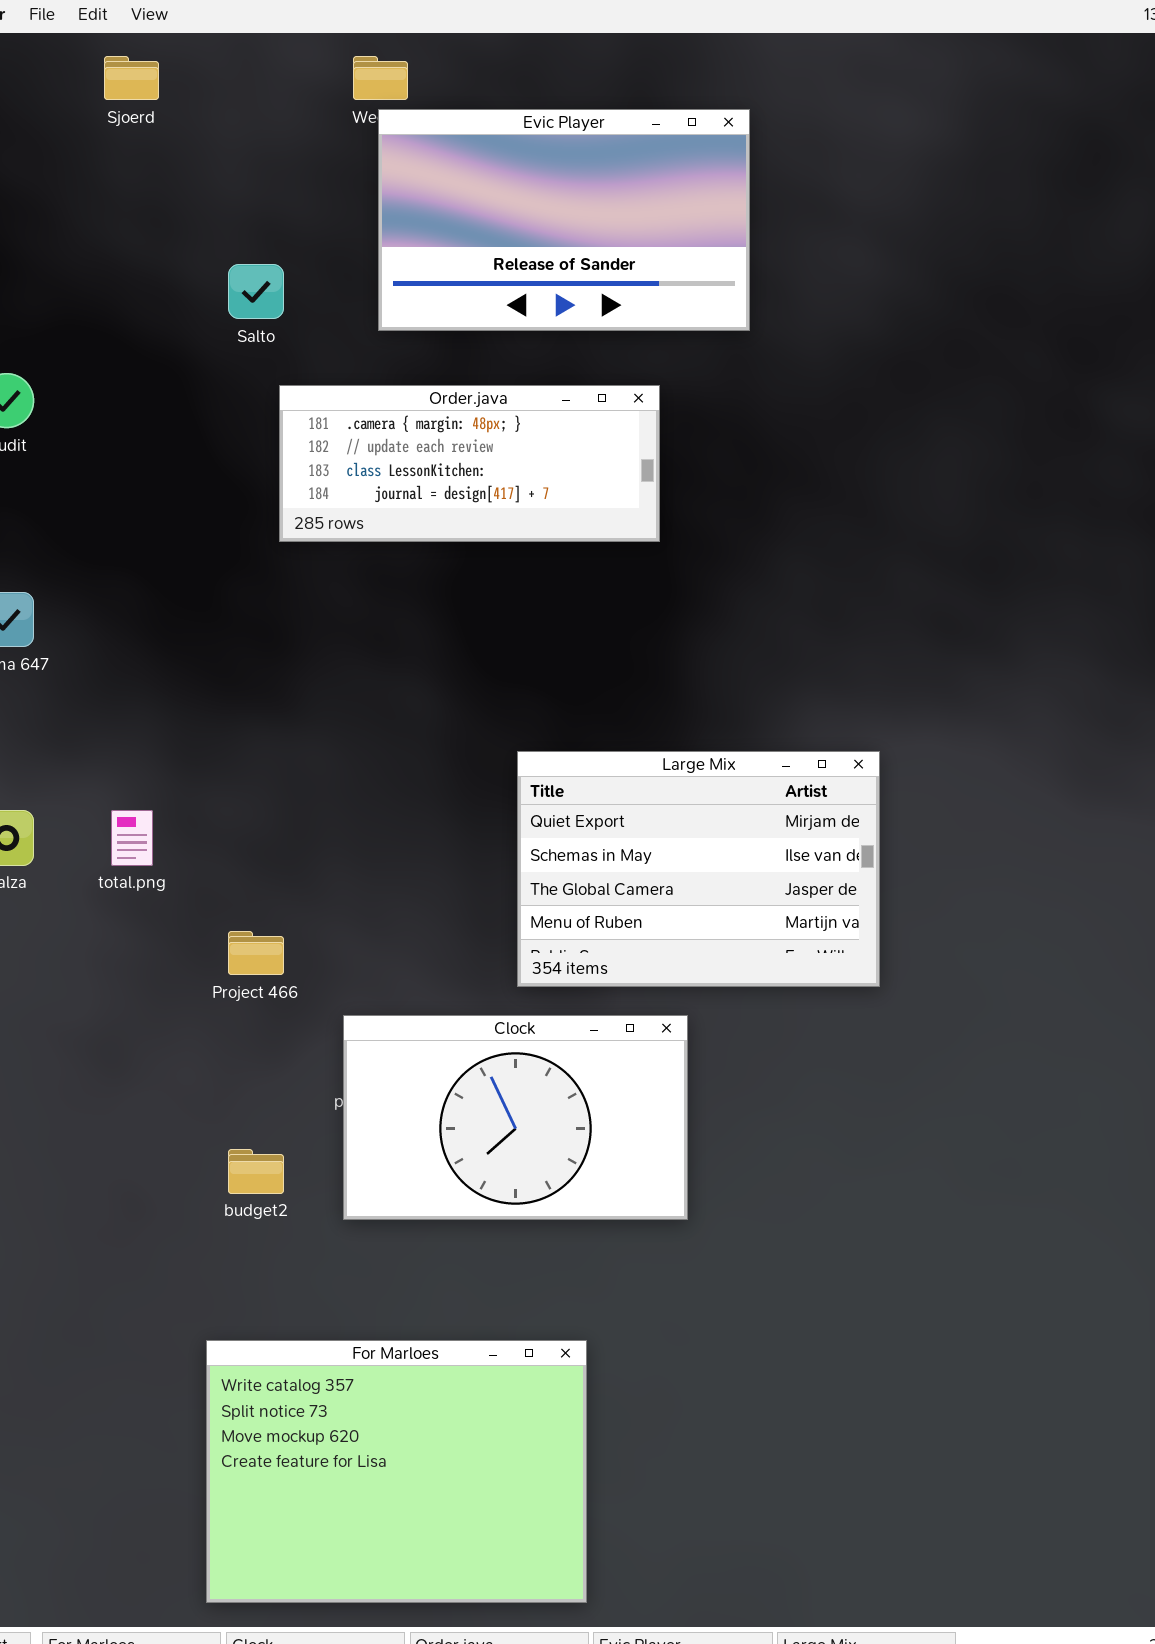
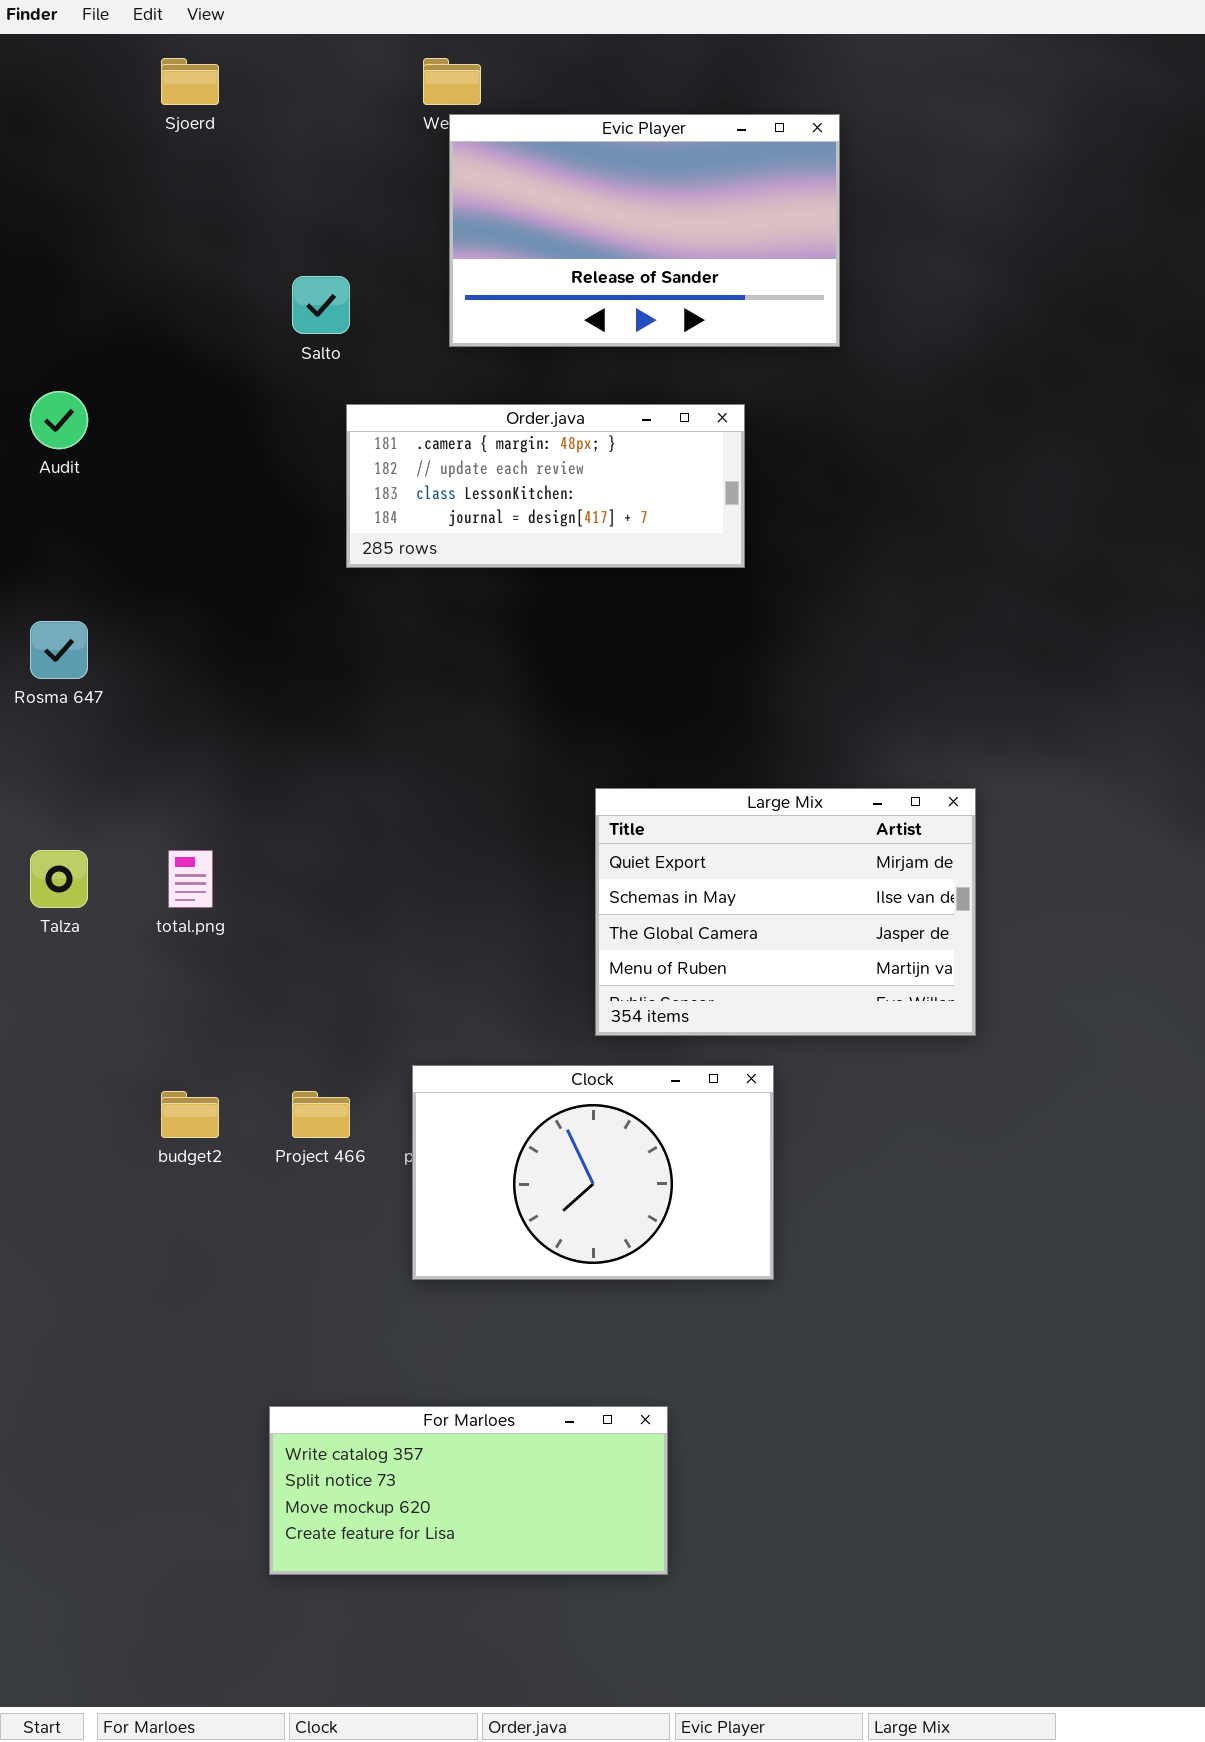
Project 466: [228,931,284,975] -> [292,1091,350,1138], moved
budget2: [228,1149,284,1194] -> [161,1091,219,1138], moved
For Marloes: [206,1340,587,1603] -> [269,1406,668,1575], resized

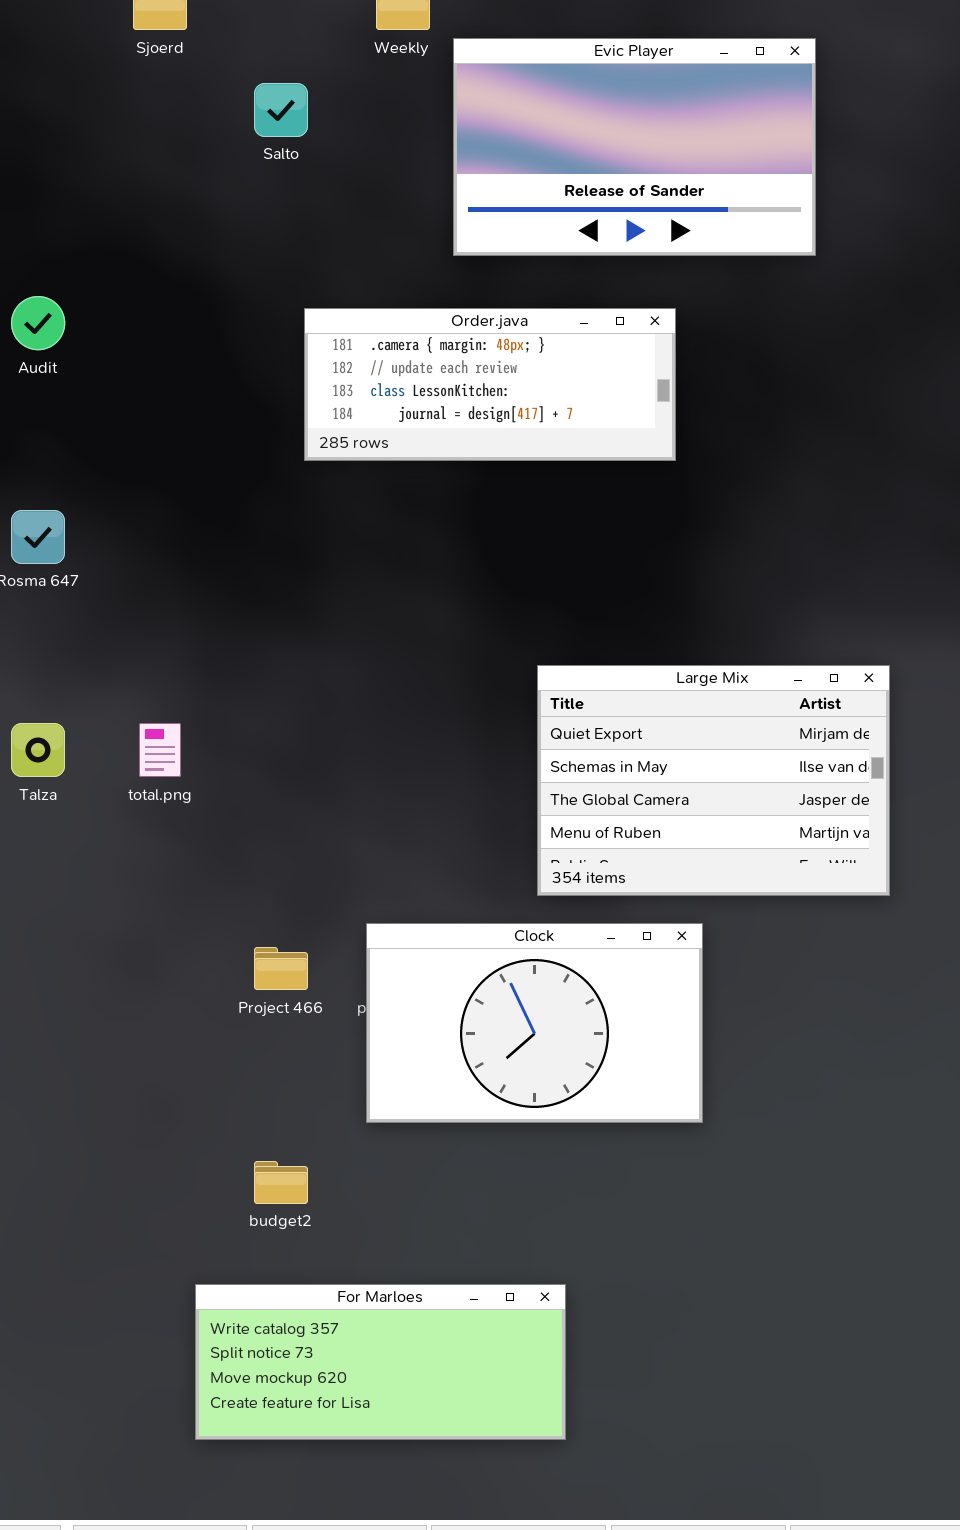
Evic Player: [449,114,840,347] -> [453,38,816,256], moved
Salto: [292,276,350,334] -> [254,83,308,137], moved
budget2: [161,1091,219,1138] -> [254,1161,308,1204], moved
For Marloes: [269,1406,668,1575] -> [195,1284,566,1440], moved

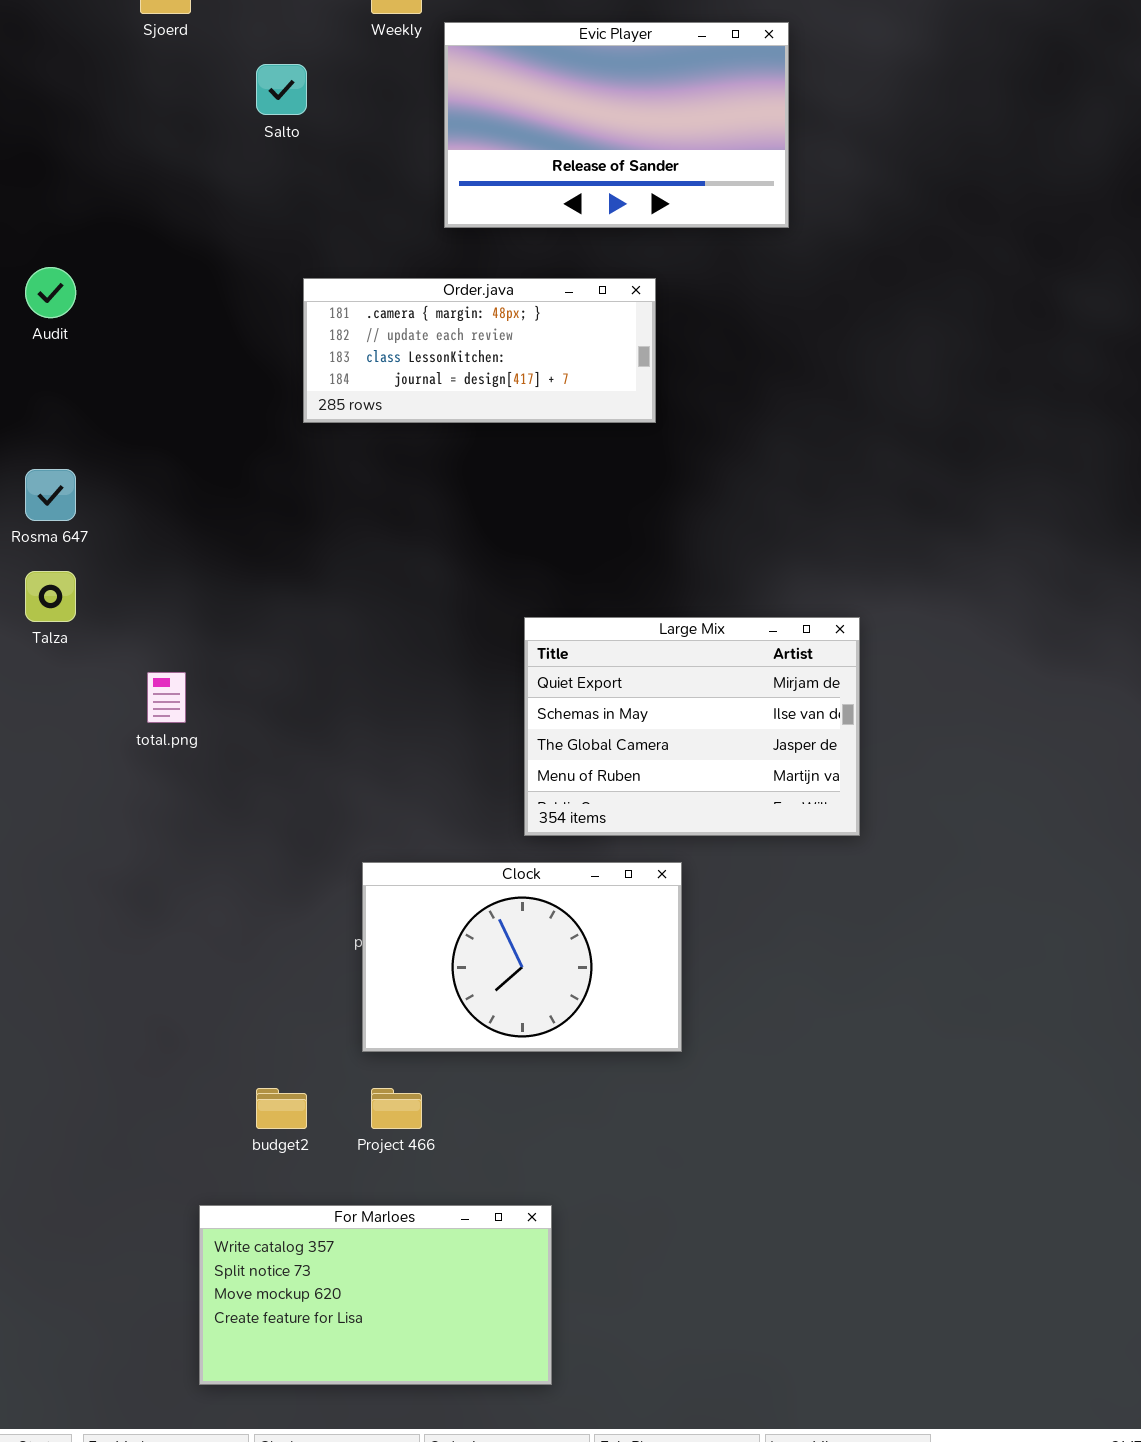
Talza: [11,723,65,777] -> [25,571,76,622], moved
Project 466: [254,947,308,990] -> [371,1088,422,1129], moved
For Marloes: [195,1284,566,1440] -> [199,1205,552,1385], resized

